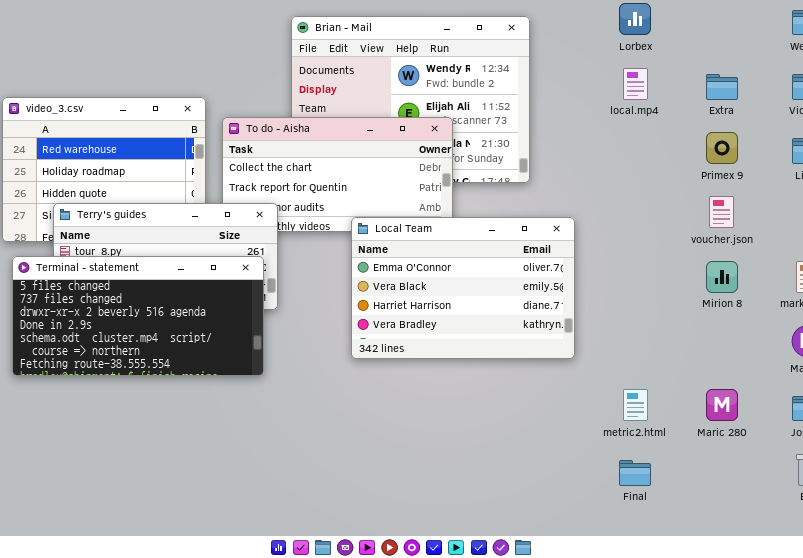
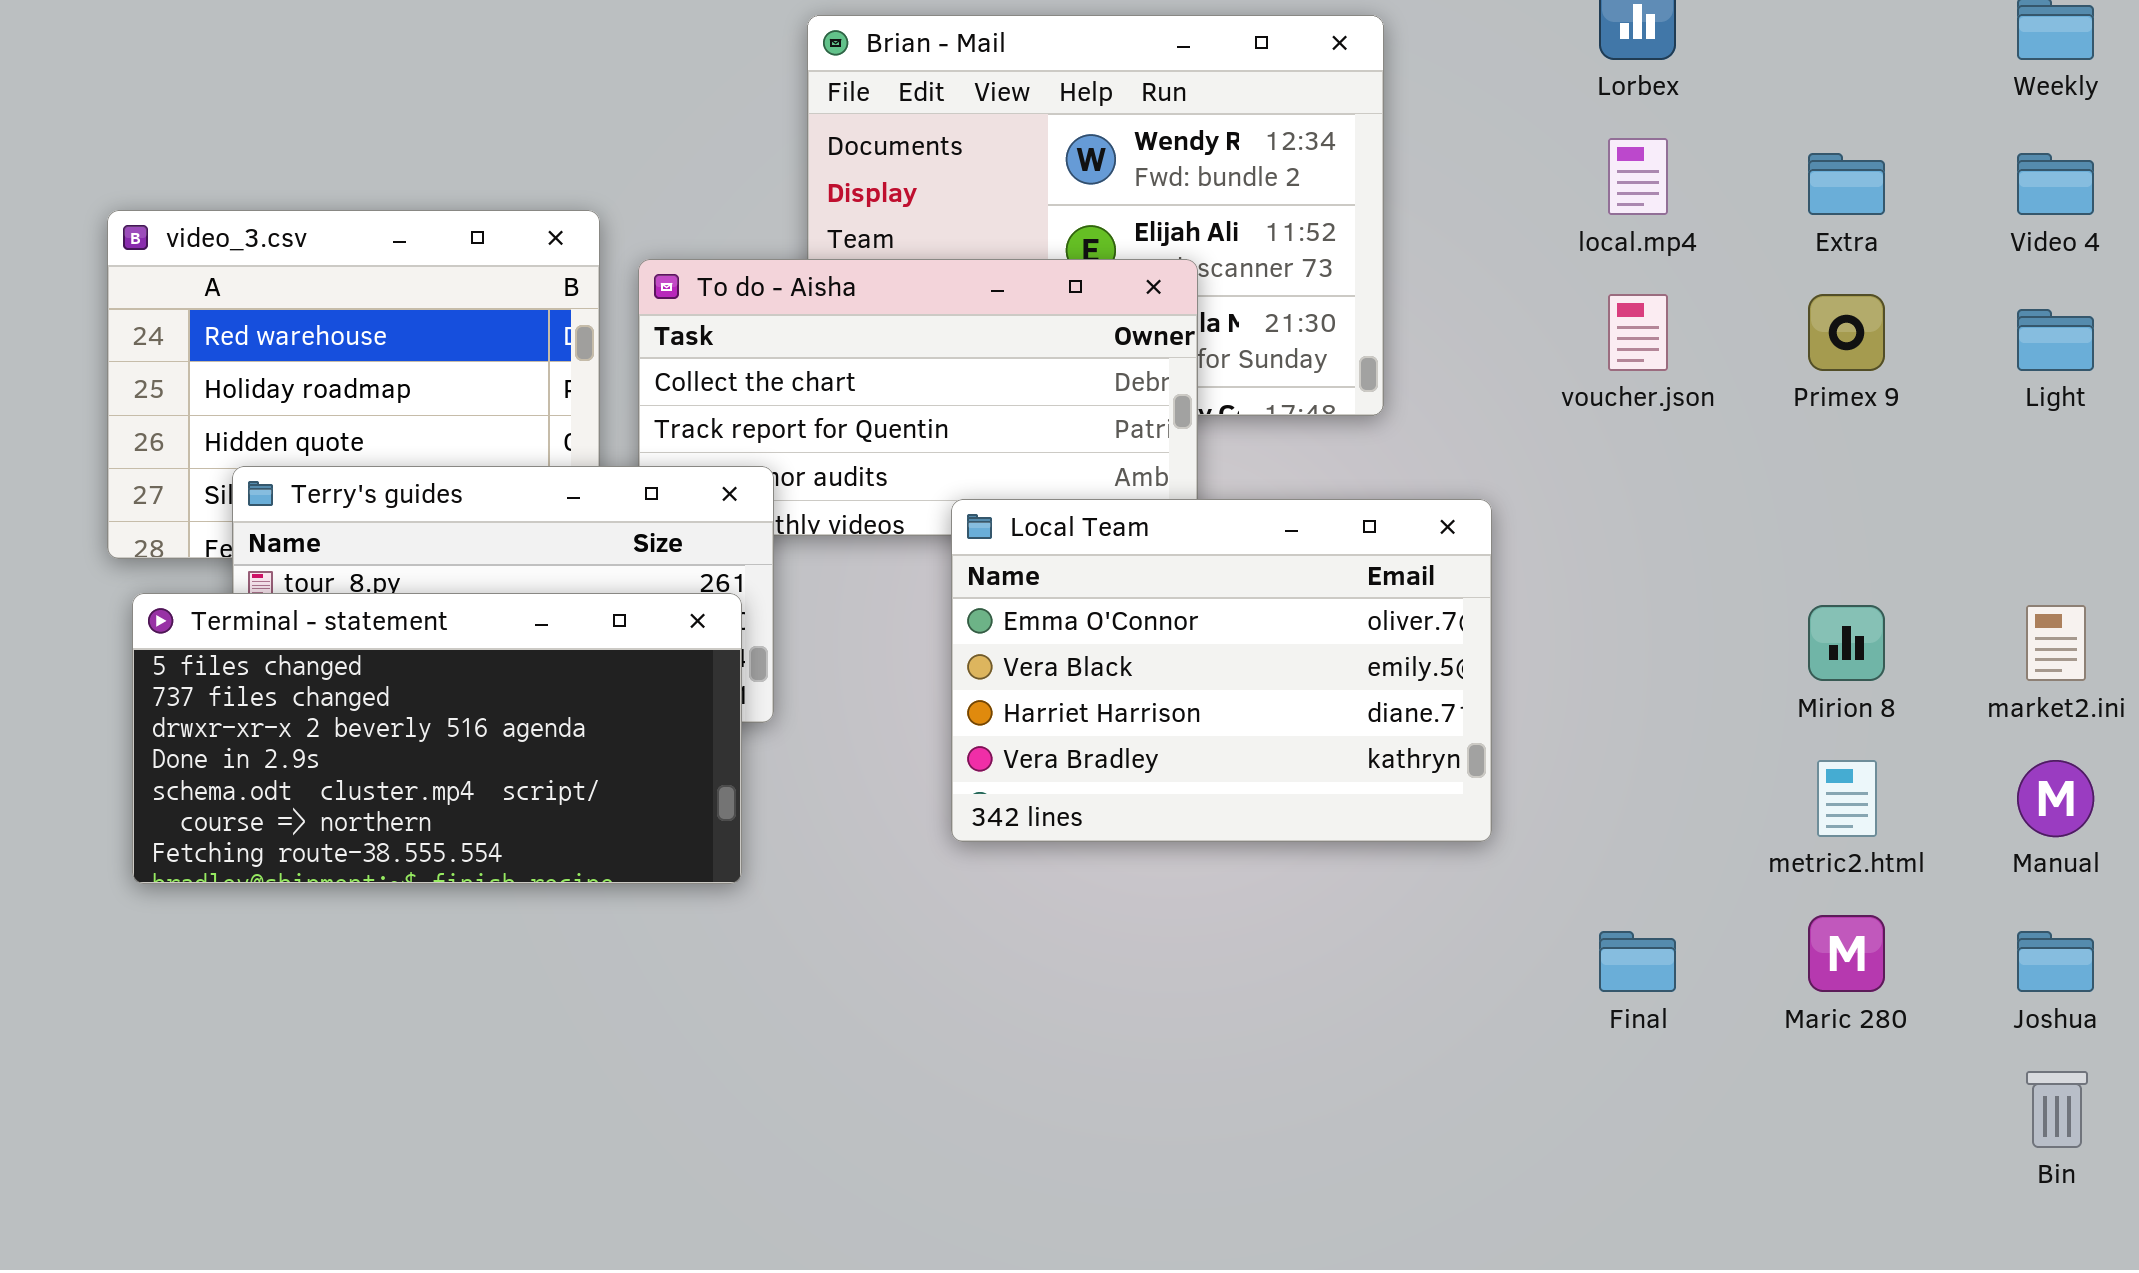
voucher.json: [709,196,734,228] -> [1608,294,1668,371], moved
metric2.html: [623,389,648,421] -> [1817,760,1877,837], moved
Final: [619,460,651,486] -> [1599,931,1676,992], moved

